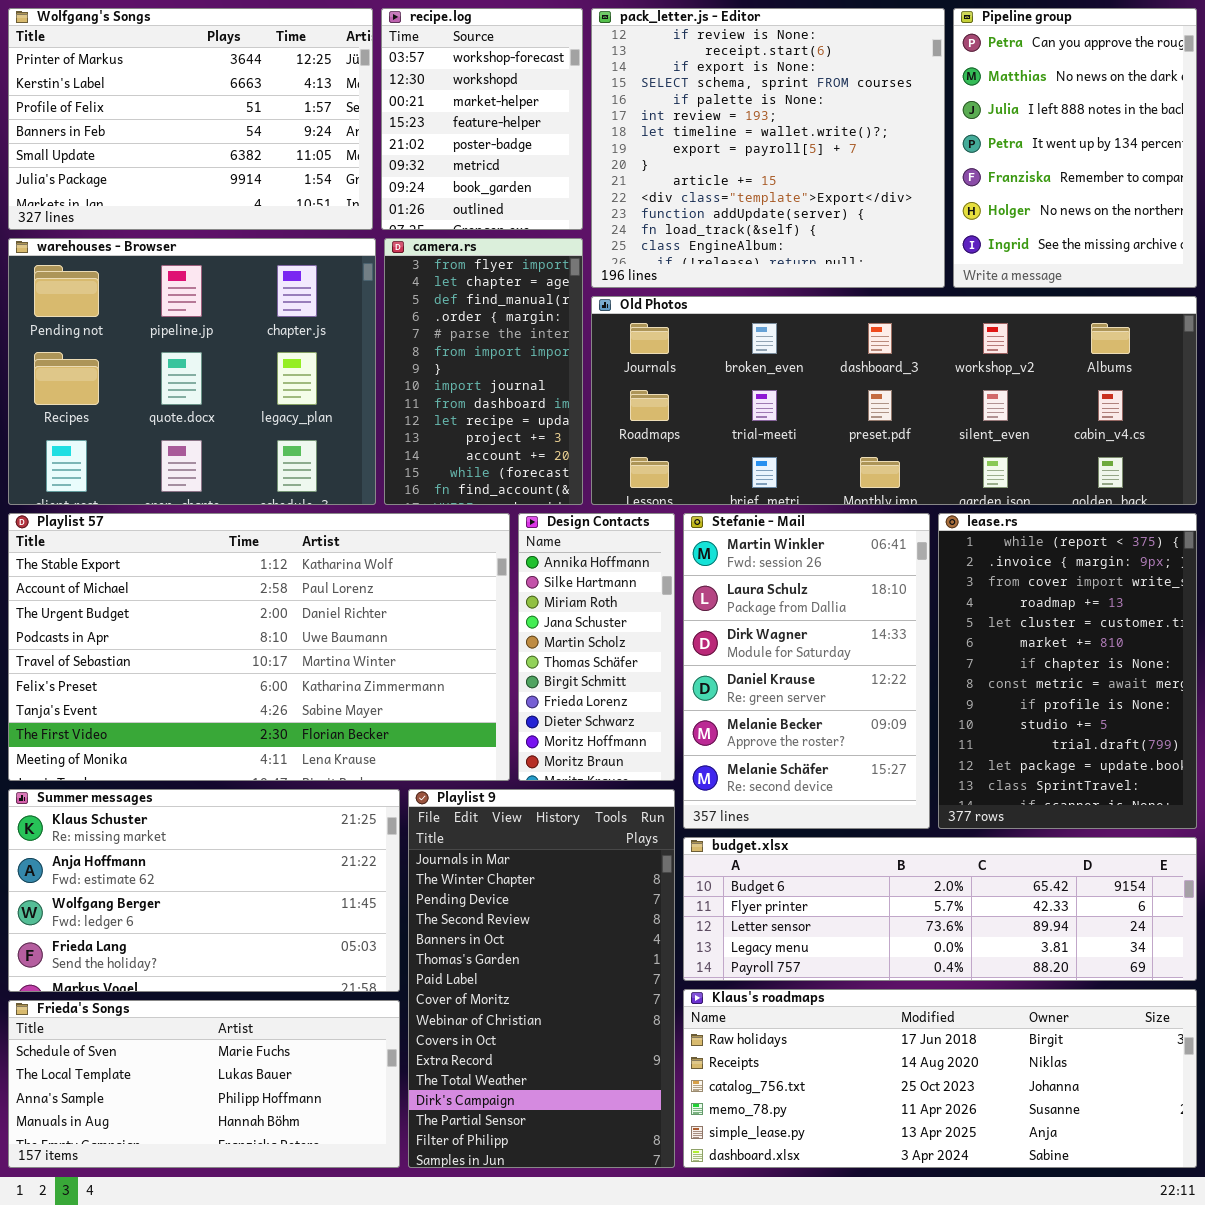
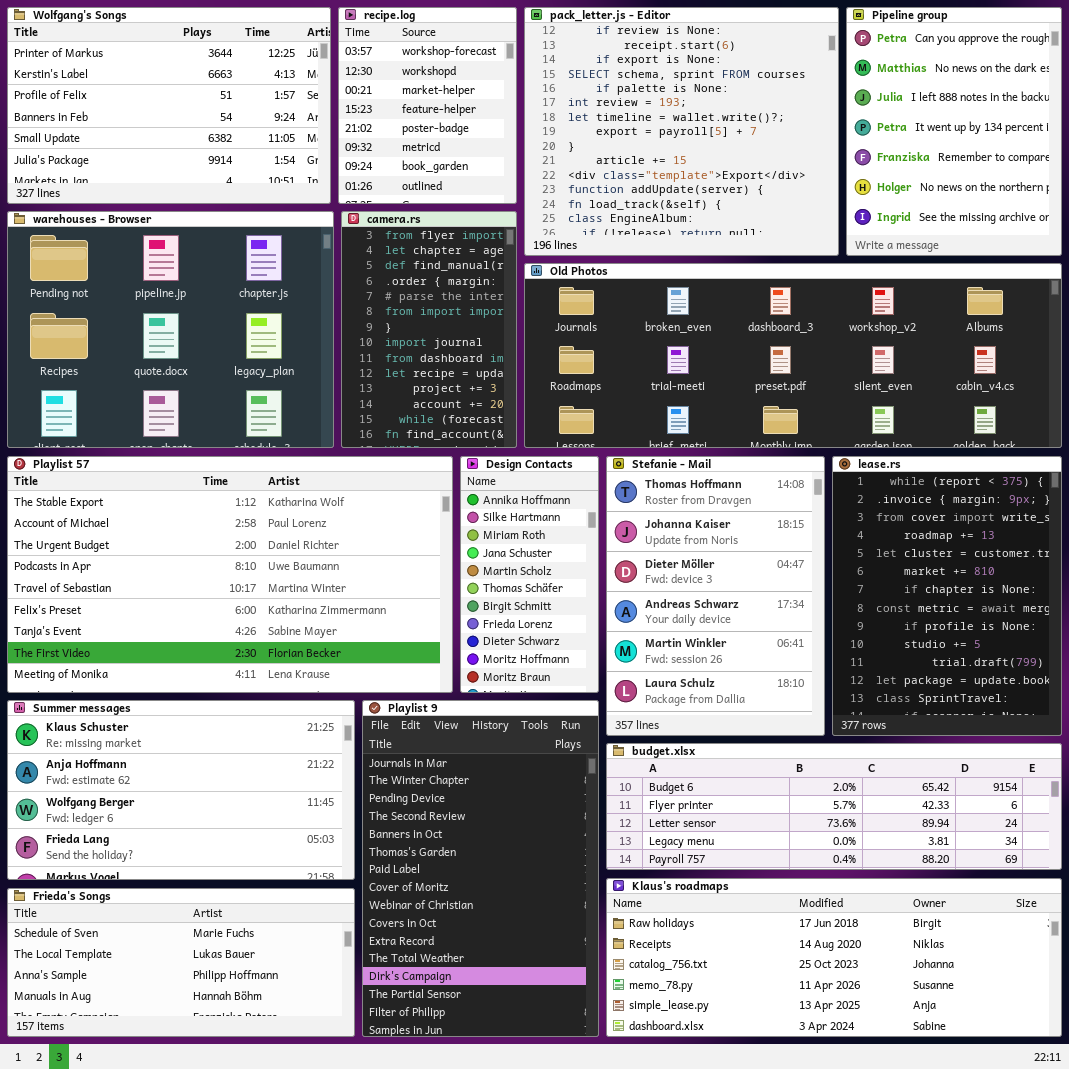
Stefanie - Mail: [683,513,930,829] -> [606,456,825,736], scrolled up 4 rows

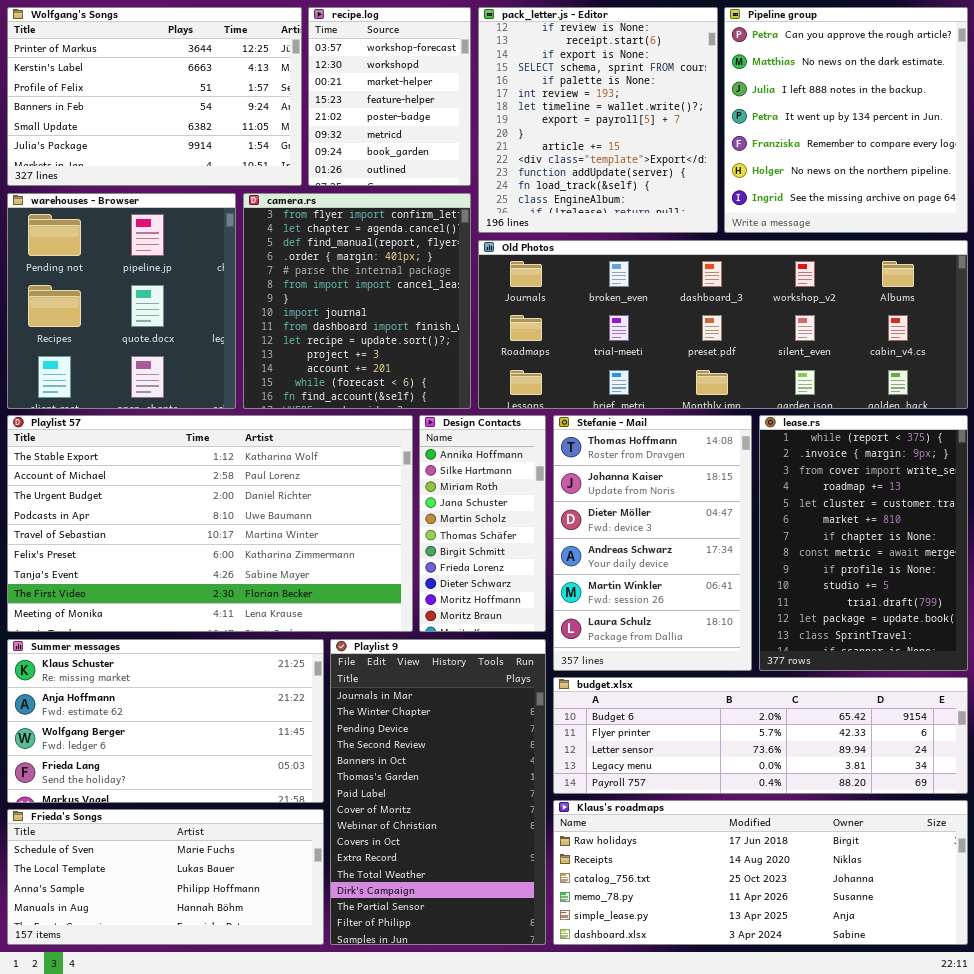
pack_letter.js - Editor: [524,7,839,256] -> [478,7,718,233], resized
Pipeline group: [846,7,1062,256] -> [724,7,968,233], resized
warehouses - Browser: [7,211,334,448] -> [7,193,236,409], resized
camera.rs: [341,211,517,448] -> [243,193,471,409], resized

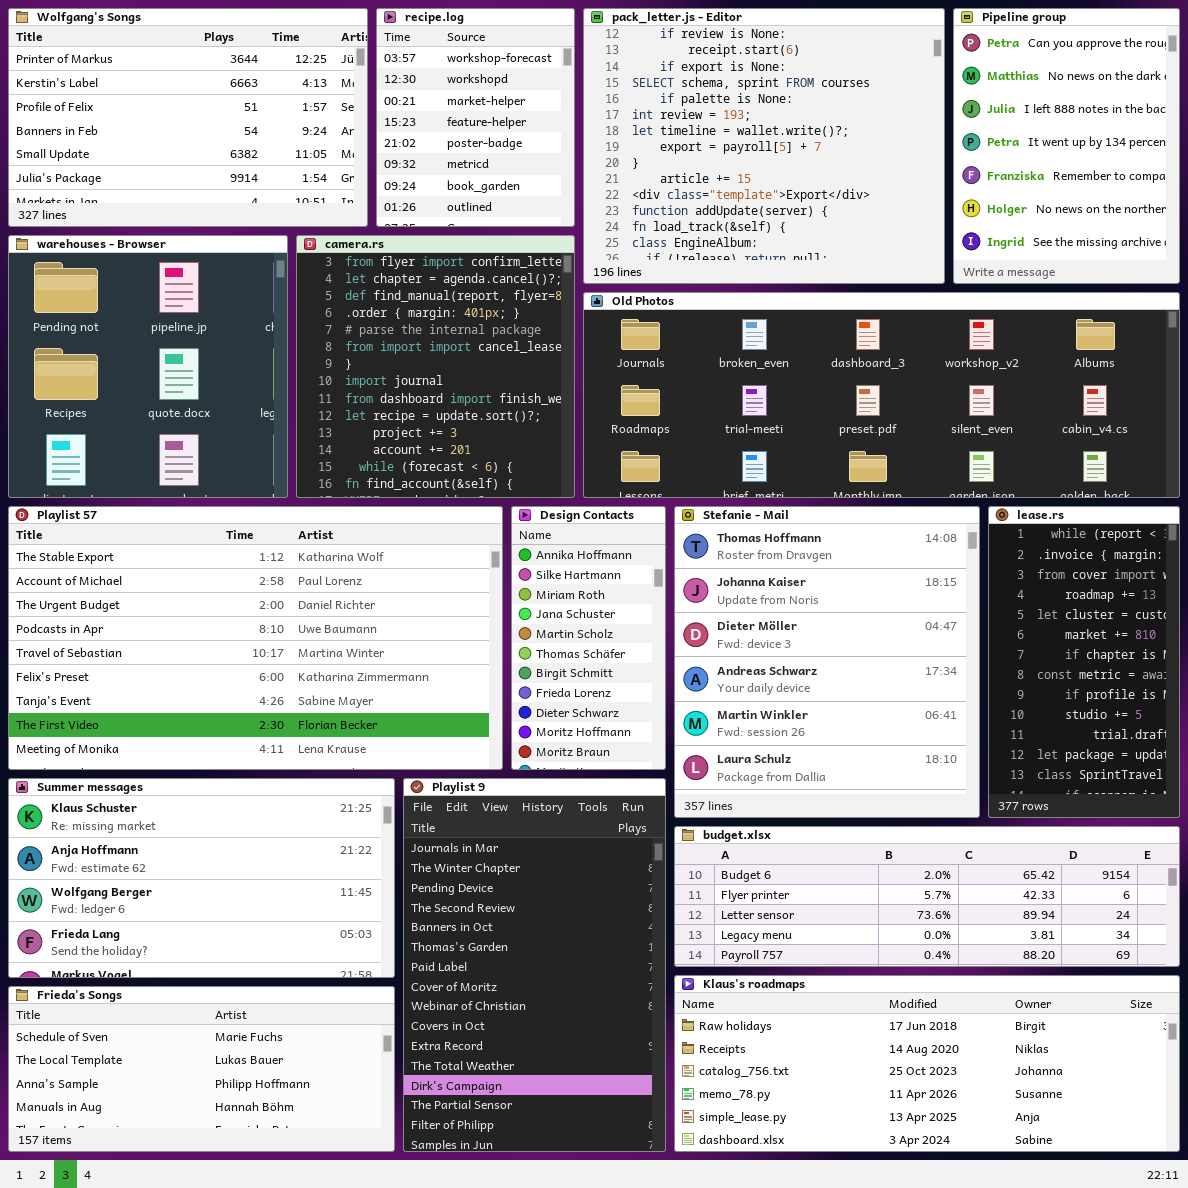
pack_letter.js - Editor: [478,7,718,233] -> [583,8,945,284], resized
Pipeline group: [724,7,968,233] -> [953,8,1180,284], resized
Stefanie - Mail: [553,415,752,671] -> [674,506,980,818], resized
lease.rs: [759,415,968,671] -> [988,506,1180,818], resized

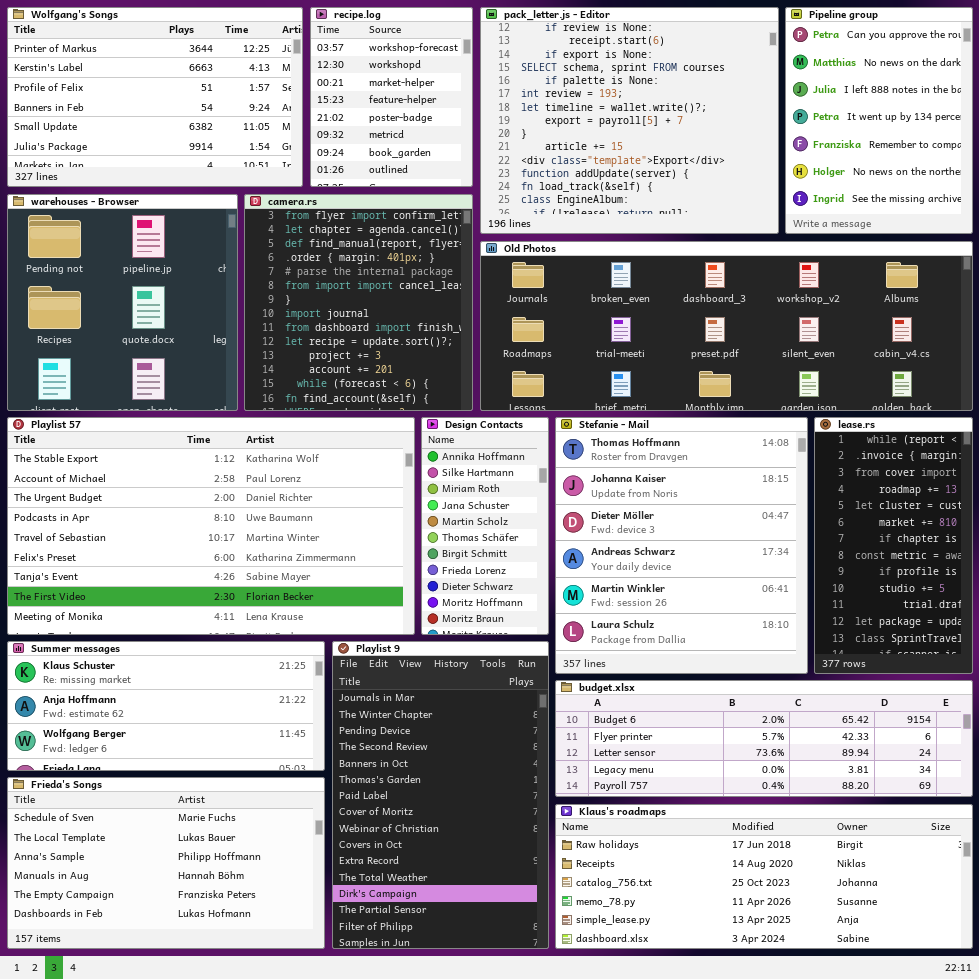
Summer messages: [8,778,395,978] -> [7,641,325,771], resized
Frieda's Songs: [8,986,395,1152] -> [7,777,325,949], resized

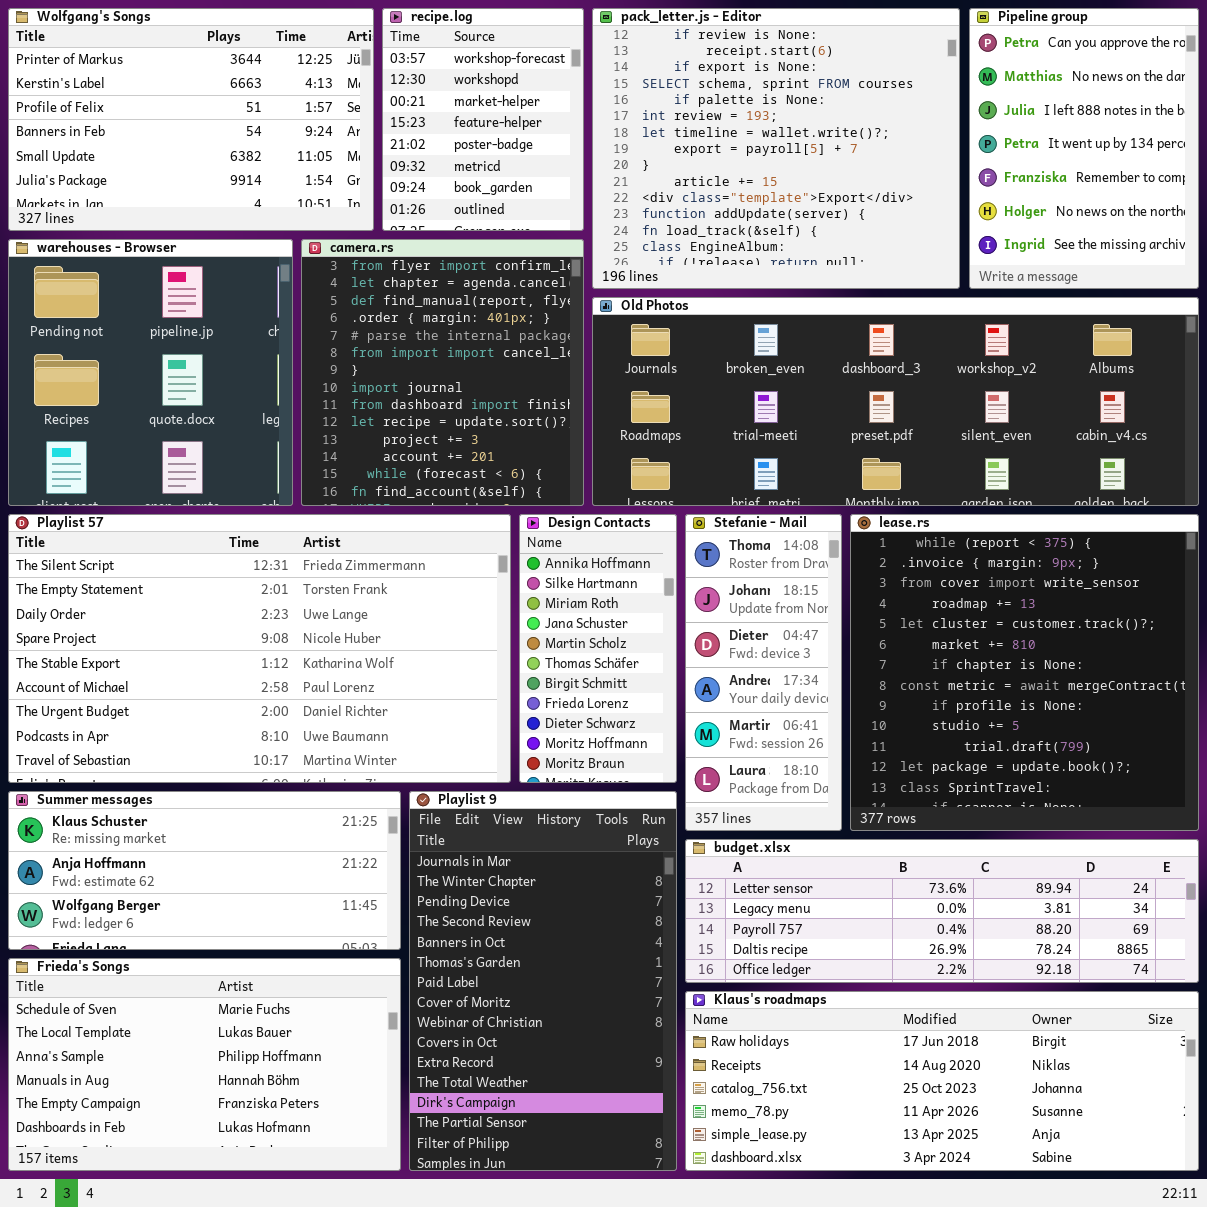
Playlist 57: [7,417,415,635] -> [8,514,511,783], scrolled up 4 rows
Stefanie - Mail: [555,417,808,674] -> [685,514,842,831], resized
lease.rs: [814,417,973,674] -> [850,514,1199,831], resized
budget.xlsx: [555,680,973,797] -> [685,839,1199,983], scrolled down 2 rows

